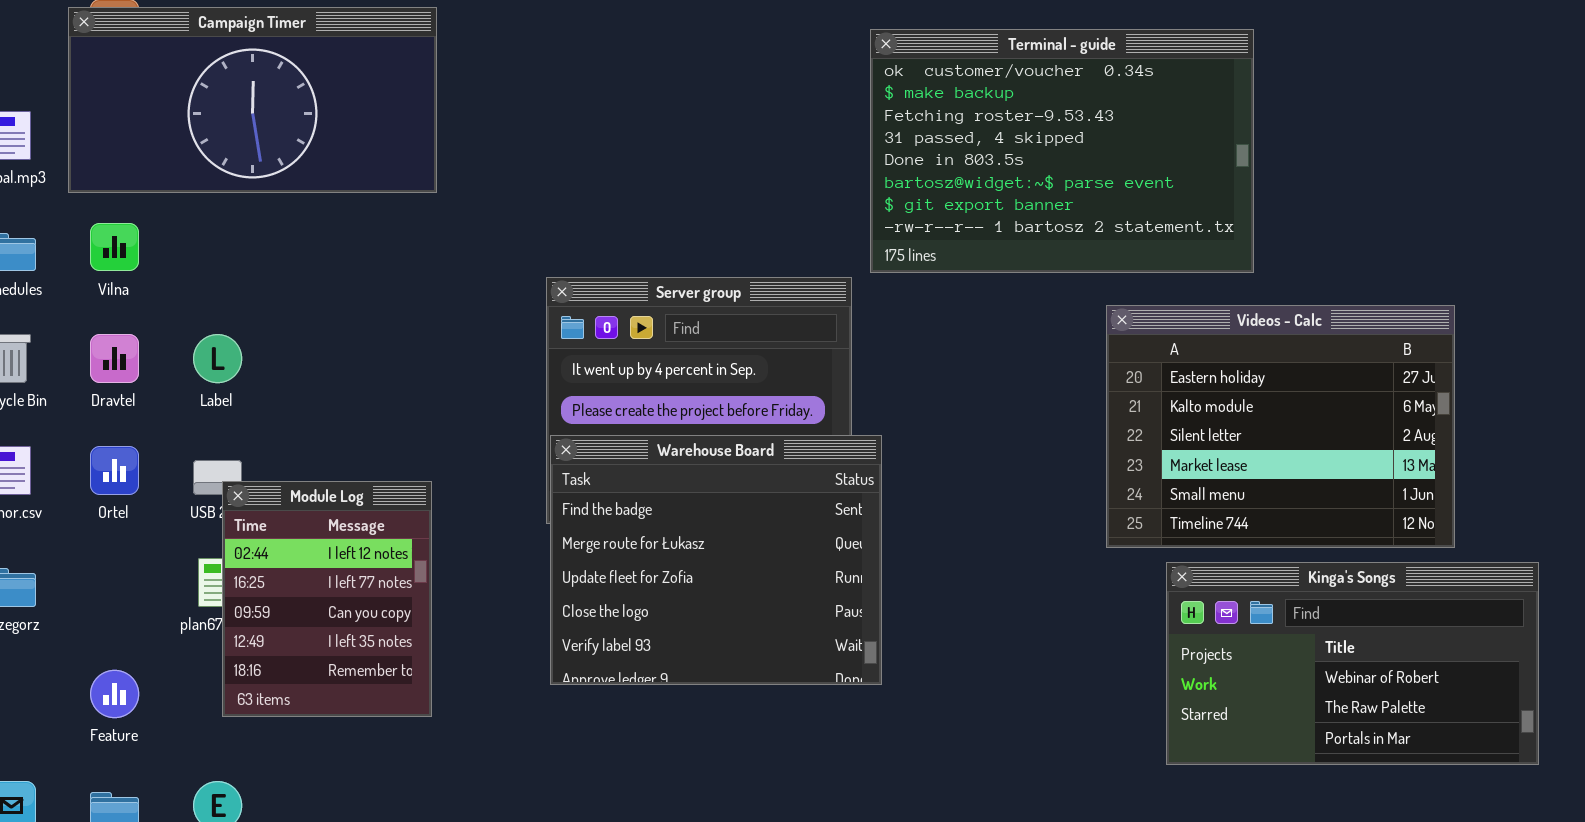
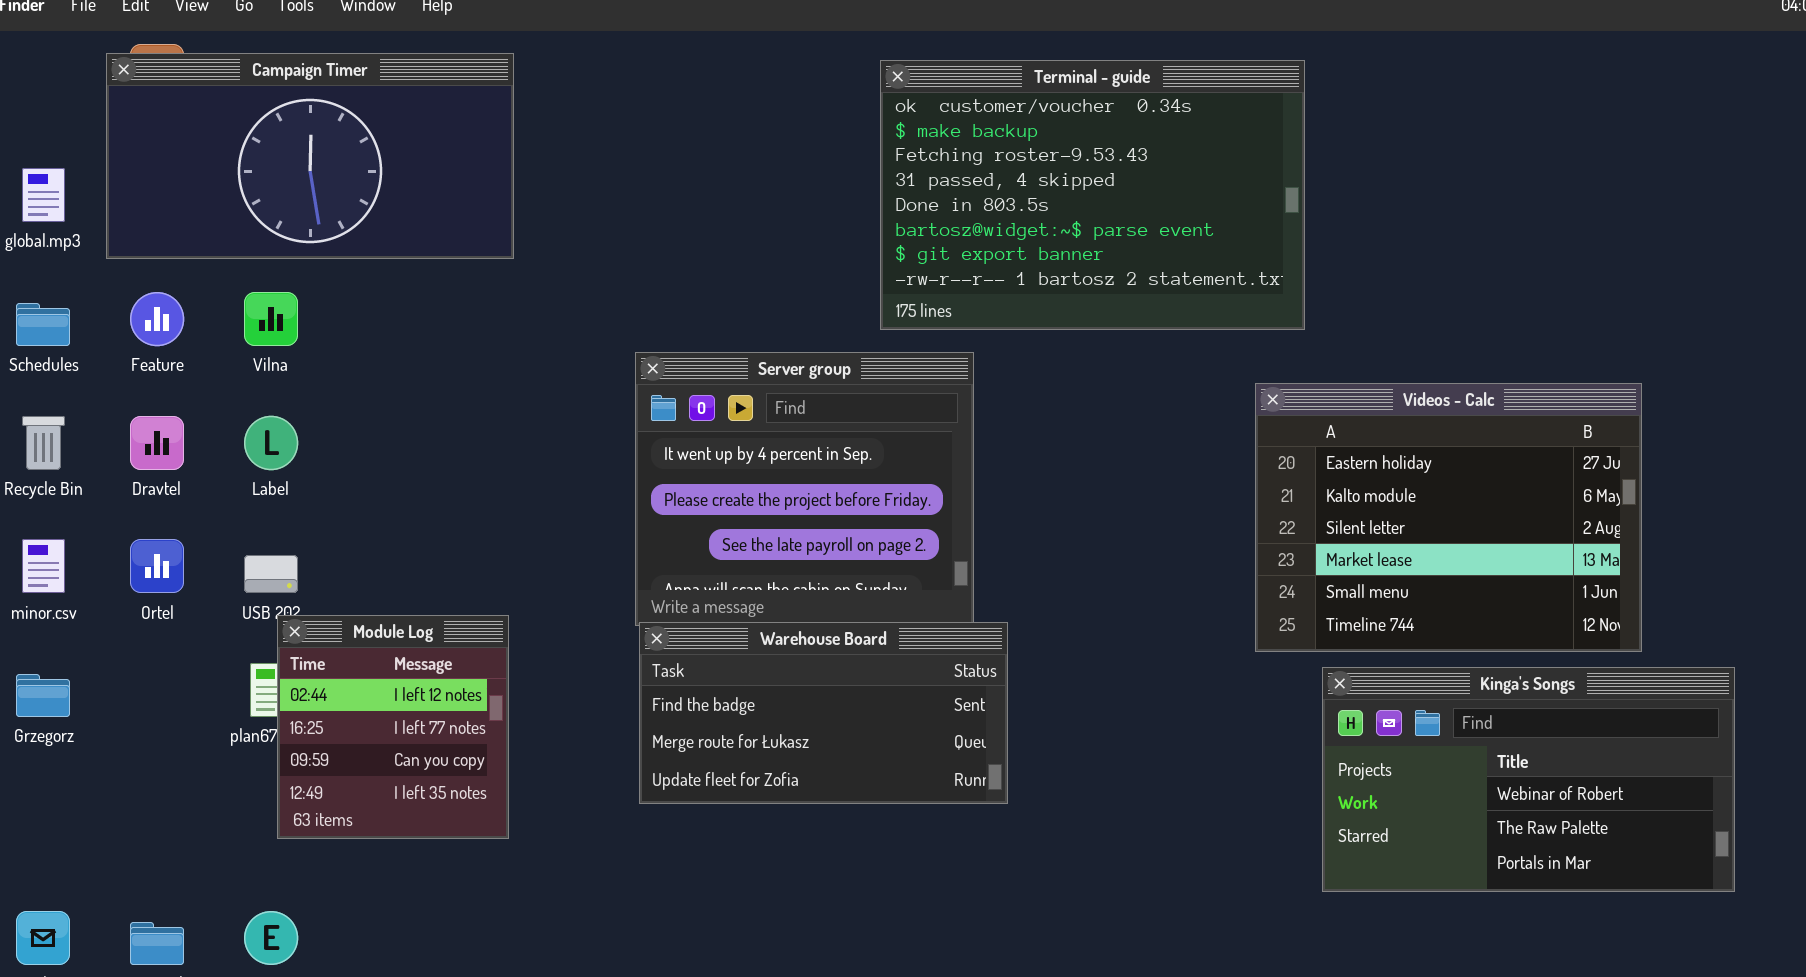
Terminal - guide: [870,29,1254,273] -> [880,60,1305,330], moved
Vilna: [90,223,139,271] -> [244,292,298,346], moved
Warehouse Board: [550,435,882,685] -> [639,622,1008,804], resized
Module Log: [222,481,432,717] -> [277,615,509,839], resized
Feature: [90,670,139,718] -> [130,292,184,346], moved

